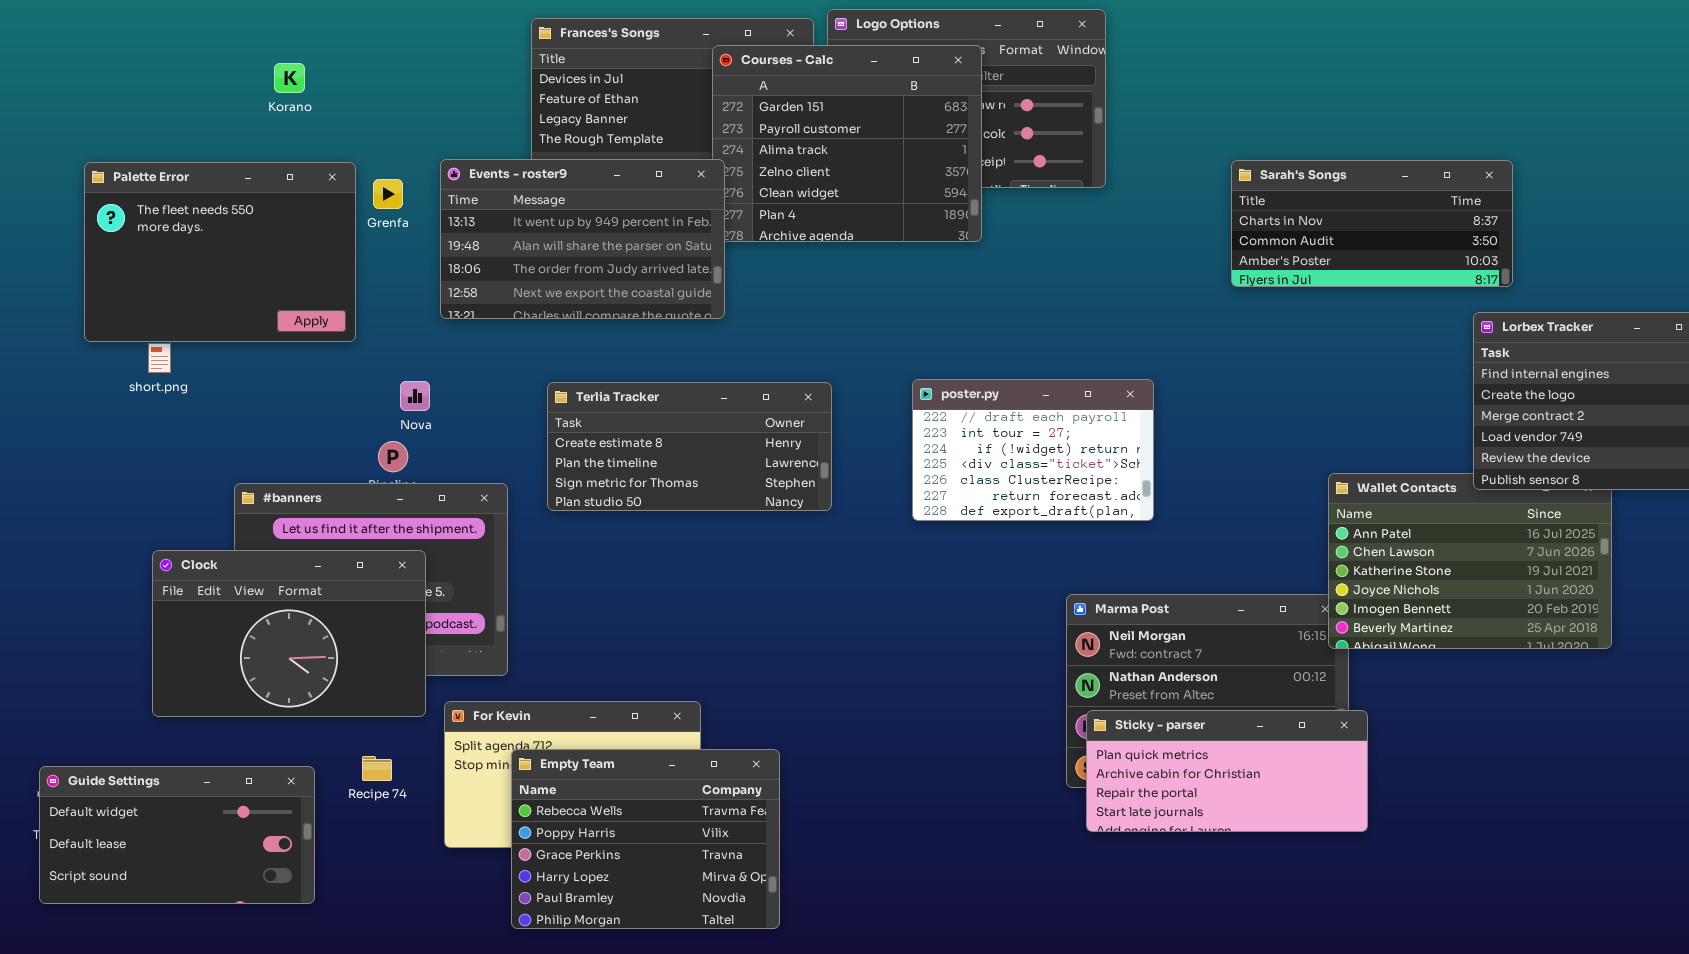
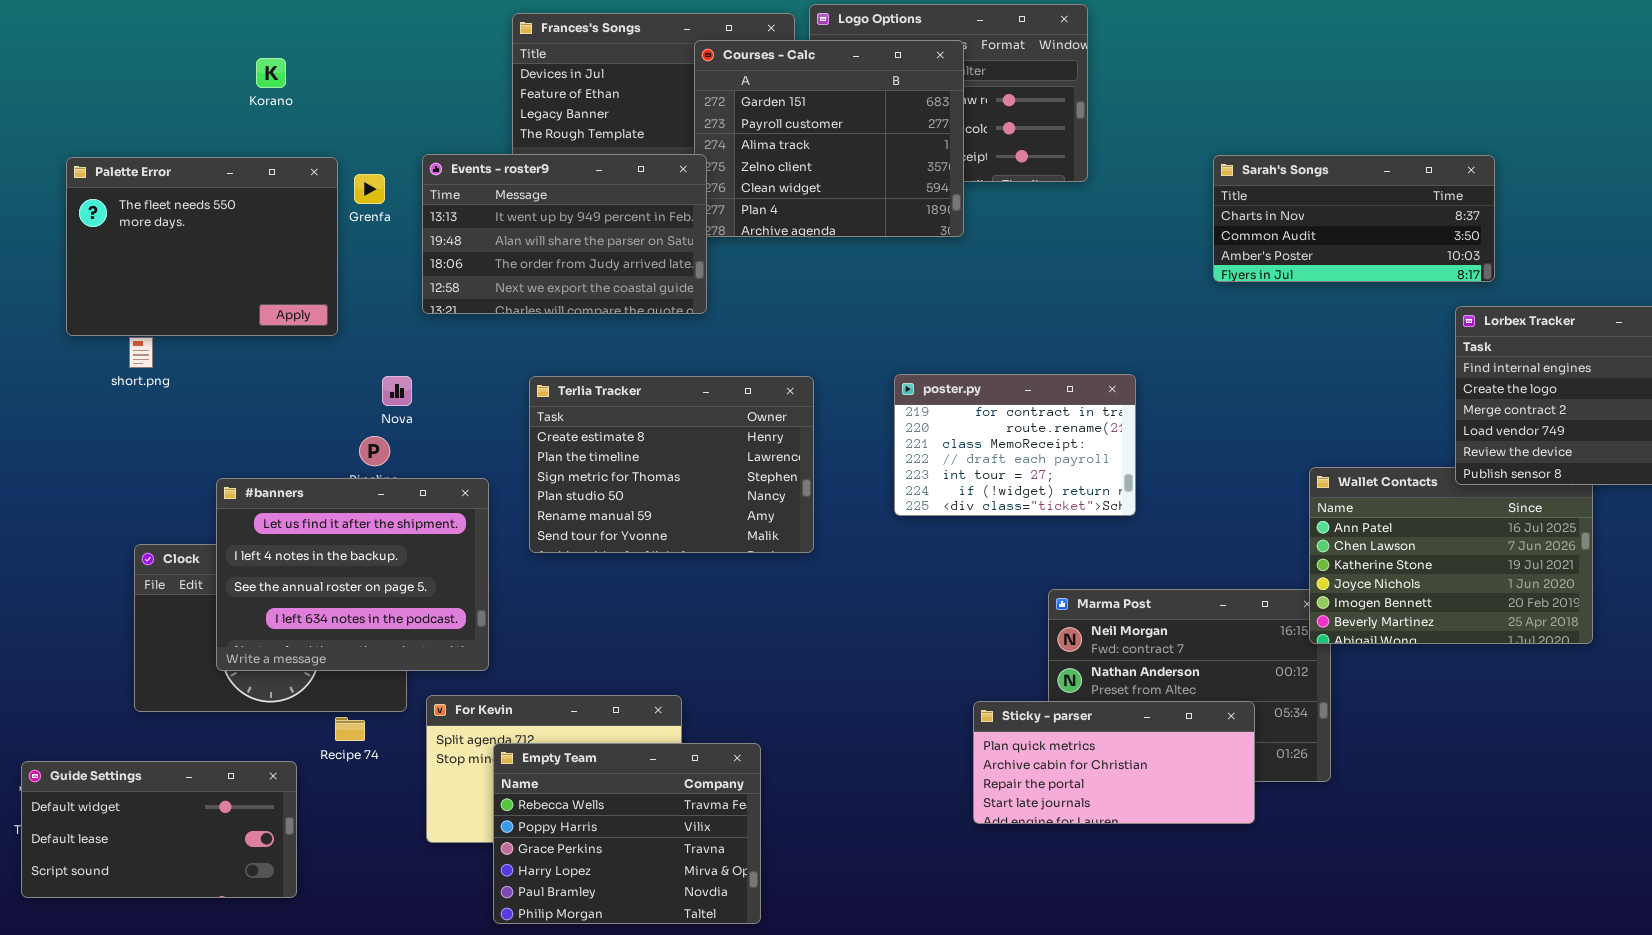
poster.py: [912,379,1154,521] -> [894,374,1136,516], scrolled up 3 rows
Terlia Tracker: [547,382,832,511] -> [529,376,814,553], resized
#banners: [234,483,508,676] -> [216,478,489,671], raised
Sticky - parser: [1086,710,1368,832] -> [973,701,1255,824], moved
Recipe 74: [362,756,392,781] -> [335,717,365,741], moved

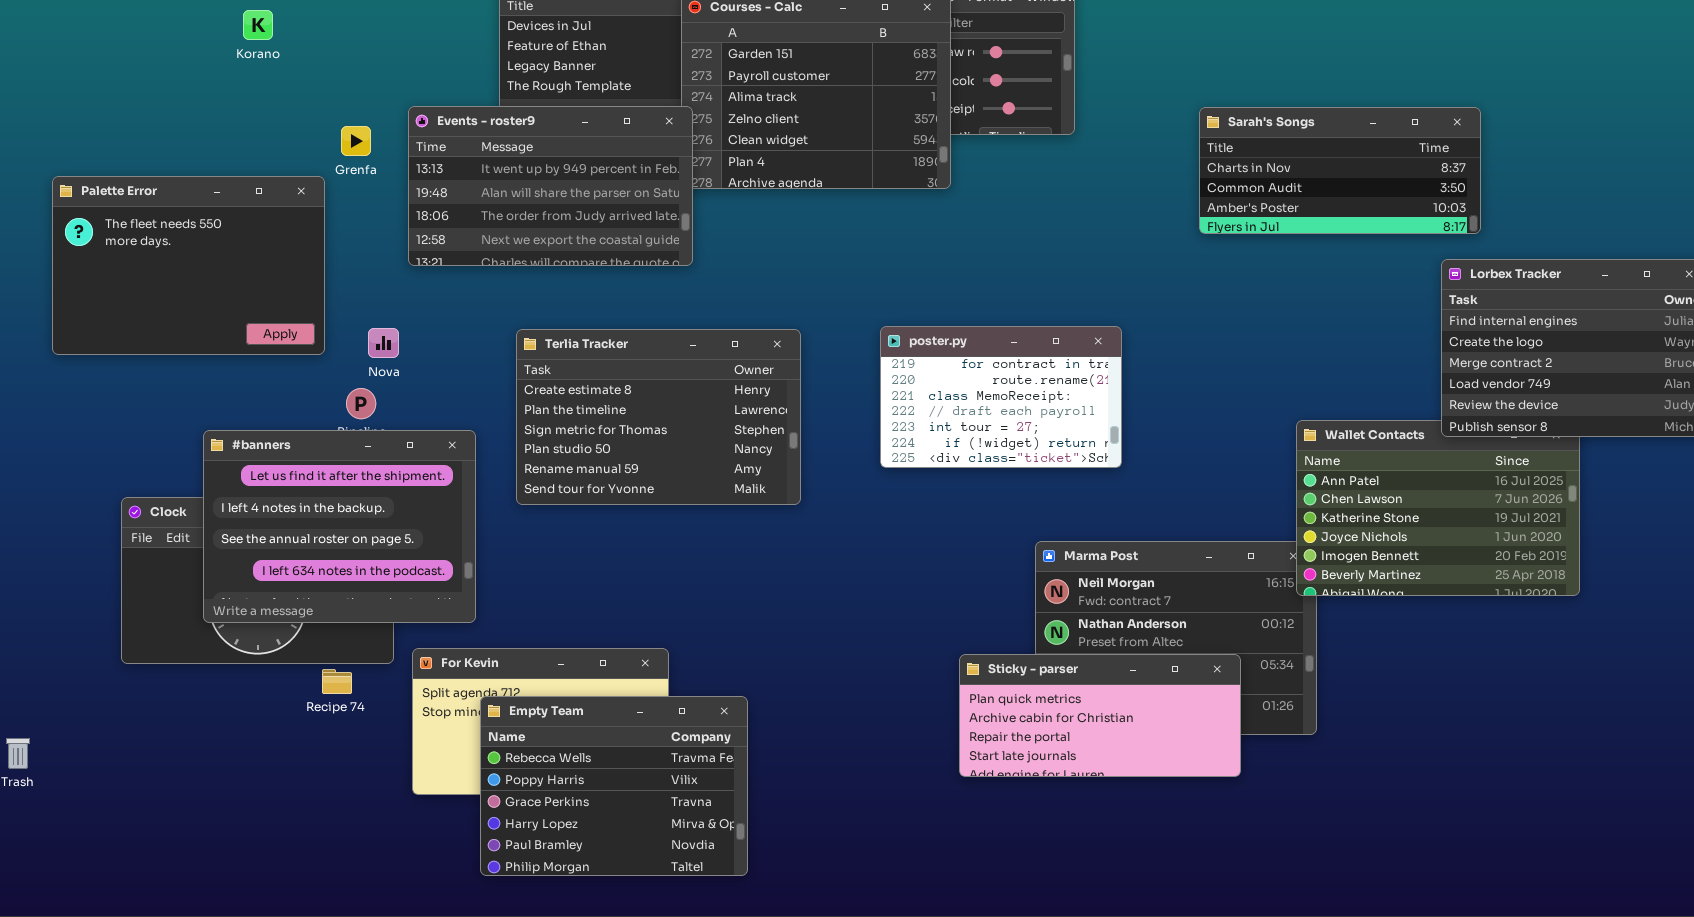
Palette Error: [66,157,338,336] -> [52,176,325,355], moved
Guide Settings: [21,761,297,898] -> none, closed

